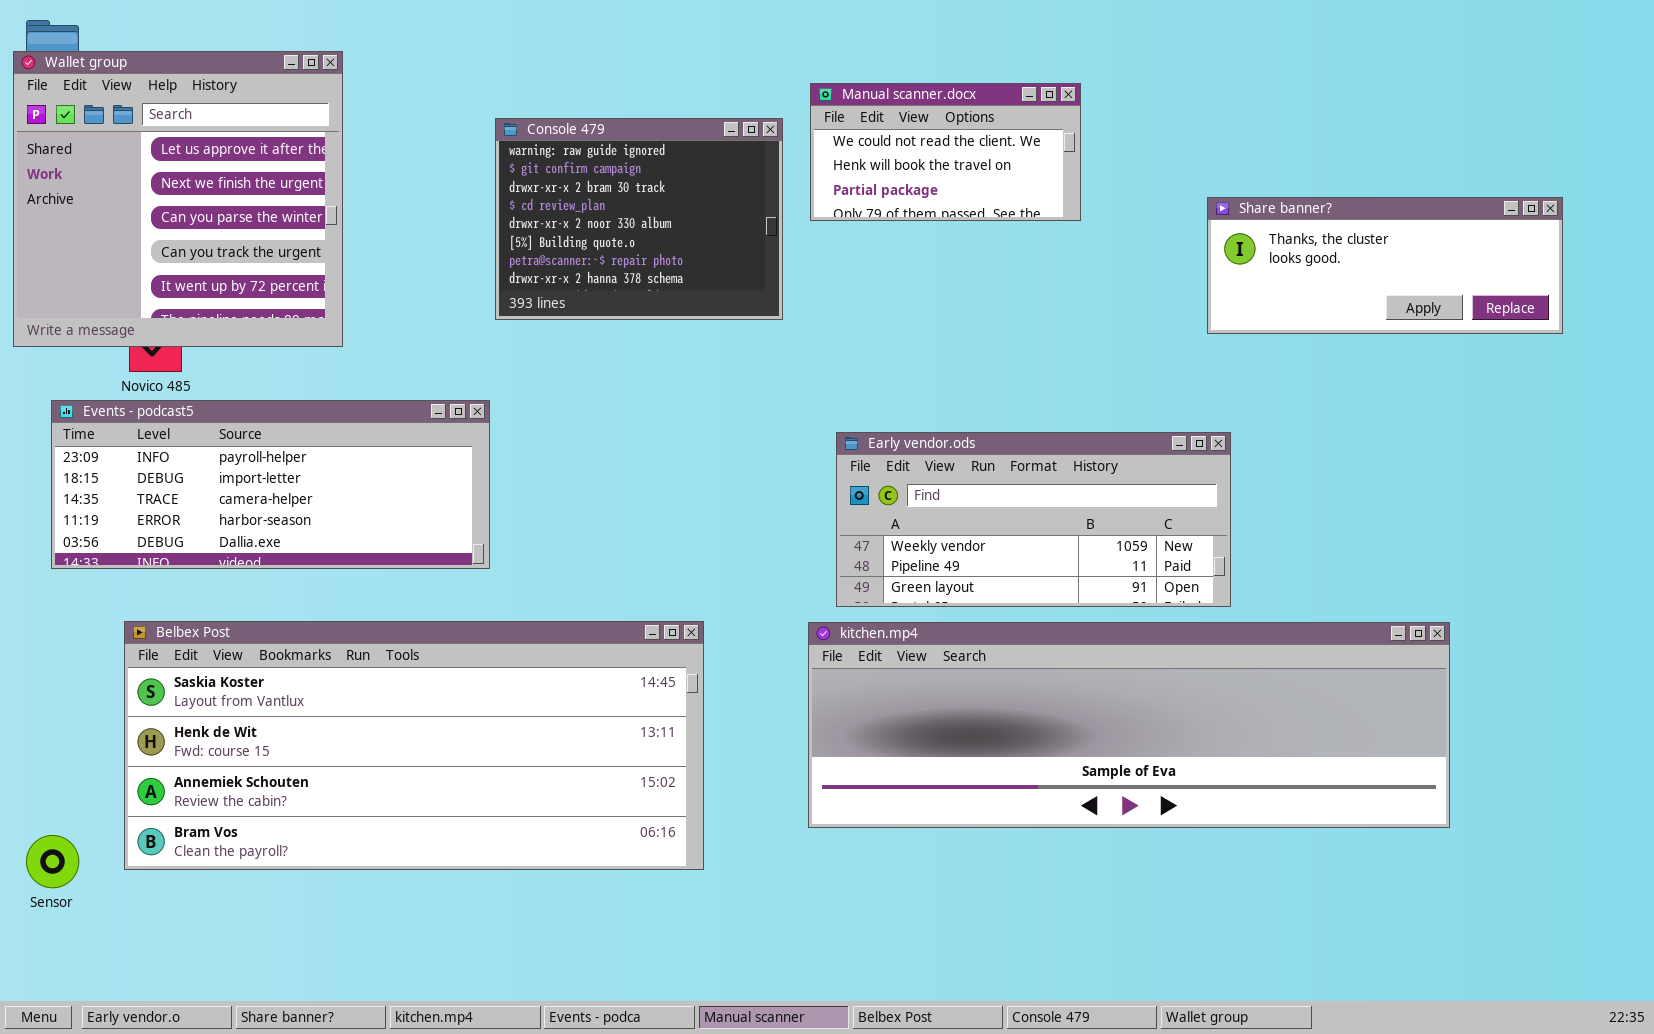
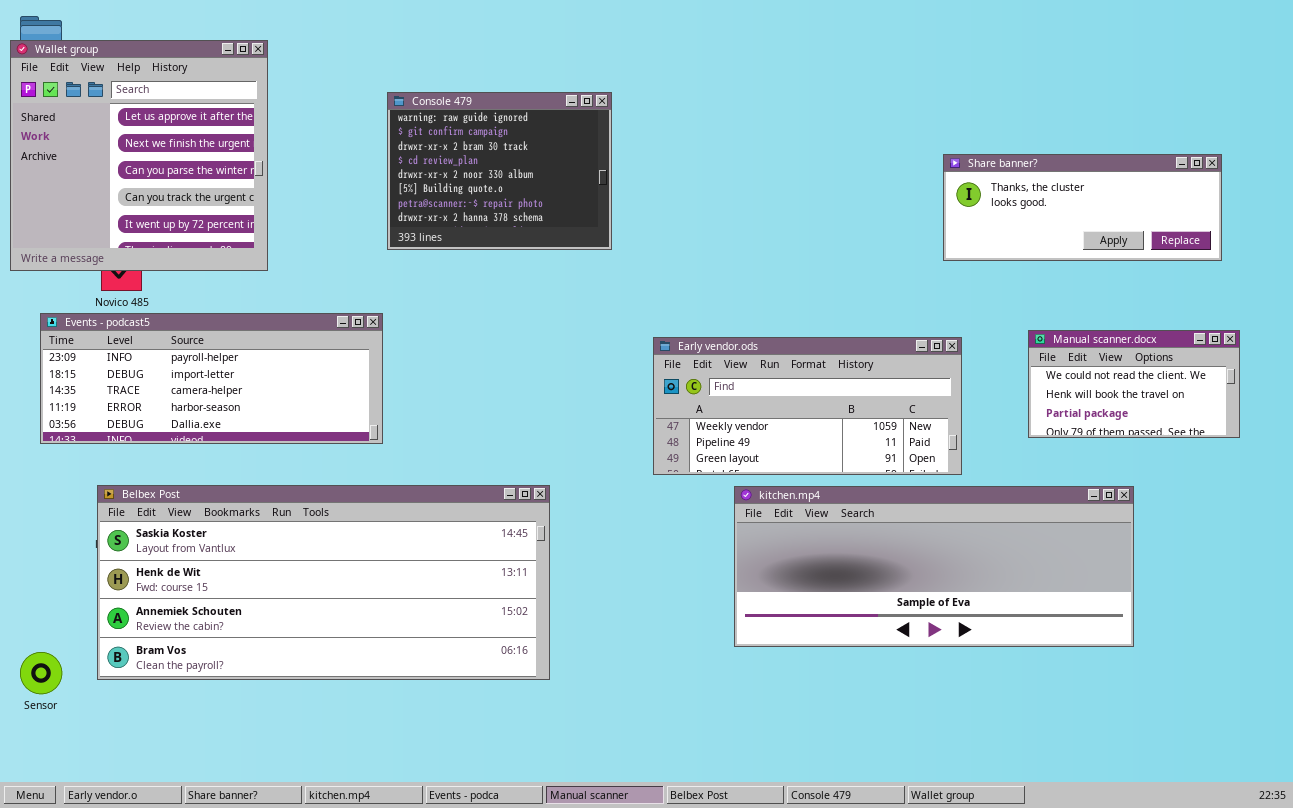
Manual scanner.docx: [810,83,1081,221] -> [1028,330,1240,438], moved
kitchen.mp4: [808,622,1450,828] -> [734,486,1134,647], resized

